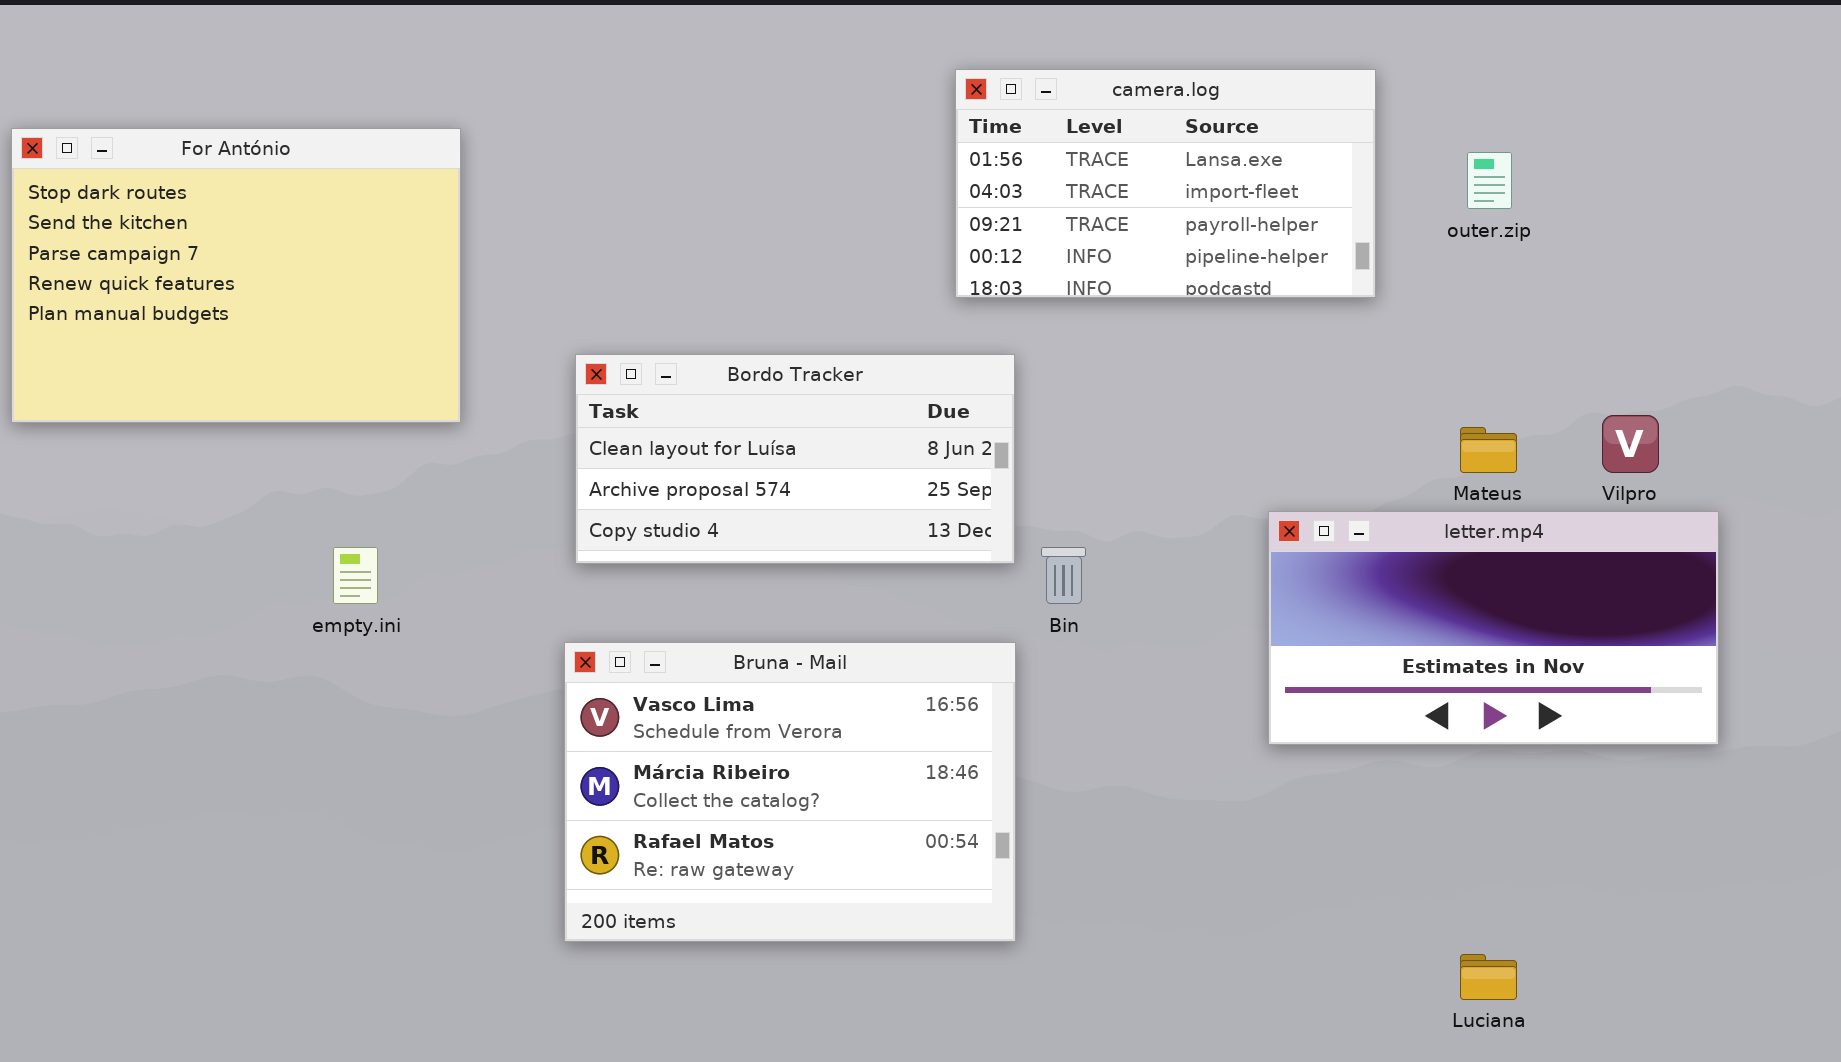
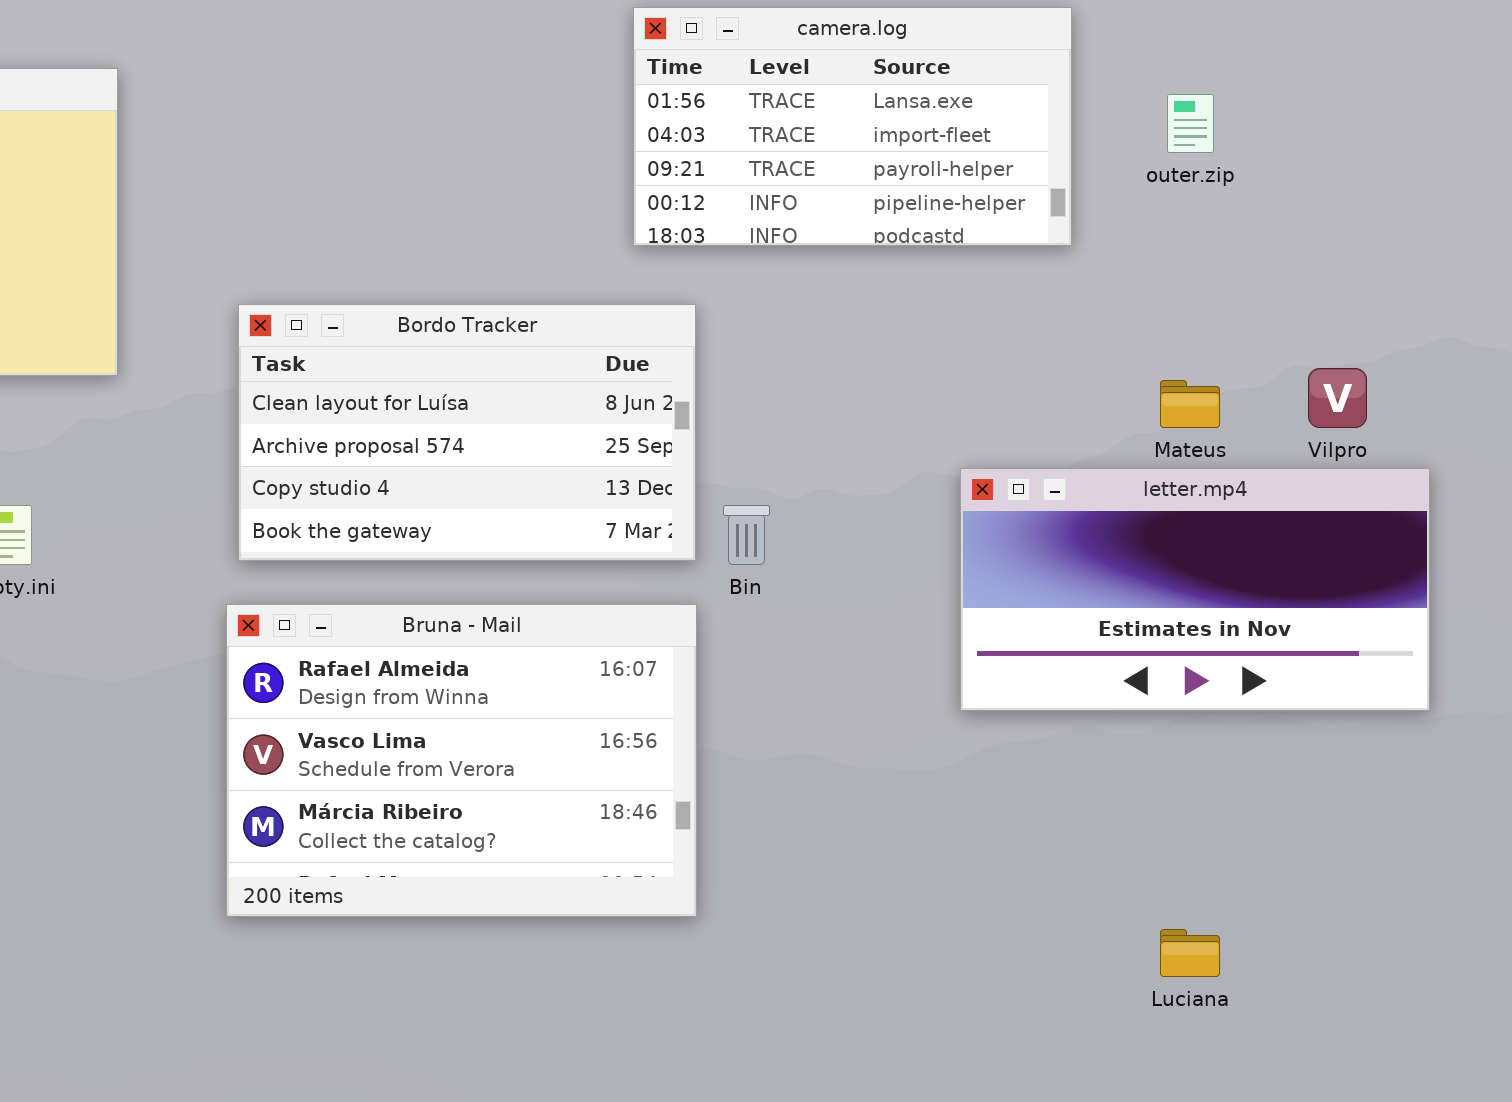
Bordo Tracker: [575,354,1015,564] -> [238,304,696,561], resized
Bruna - Mail: [564,642,1016,942] -> [226,604,697,917], scrolled up 1 row

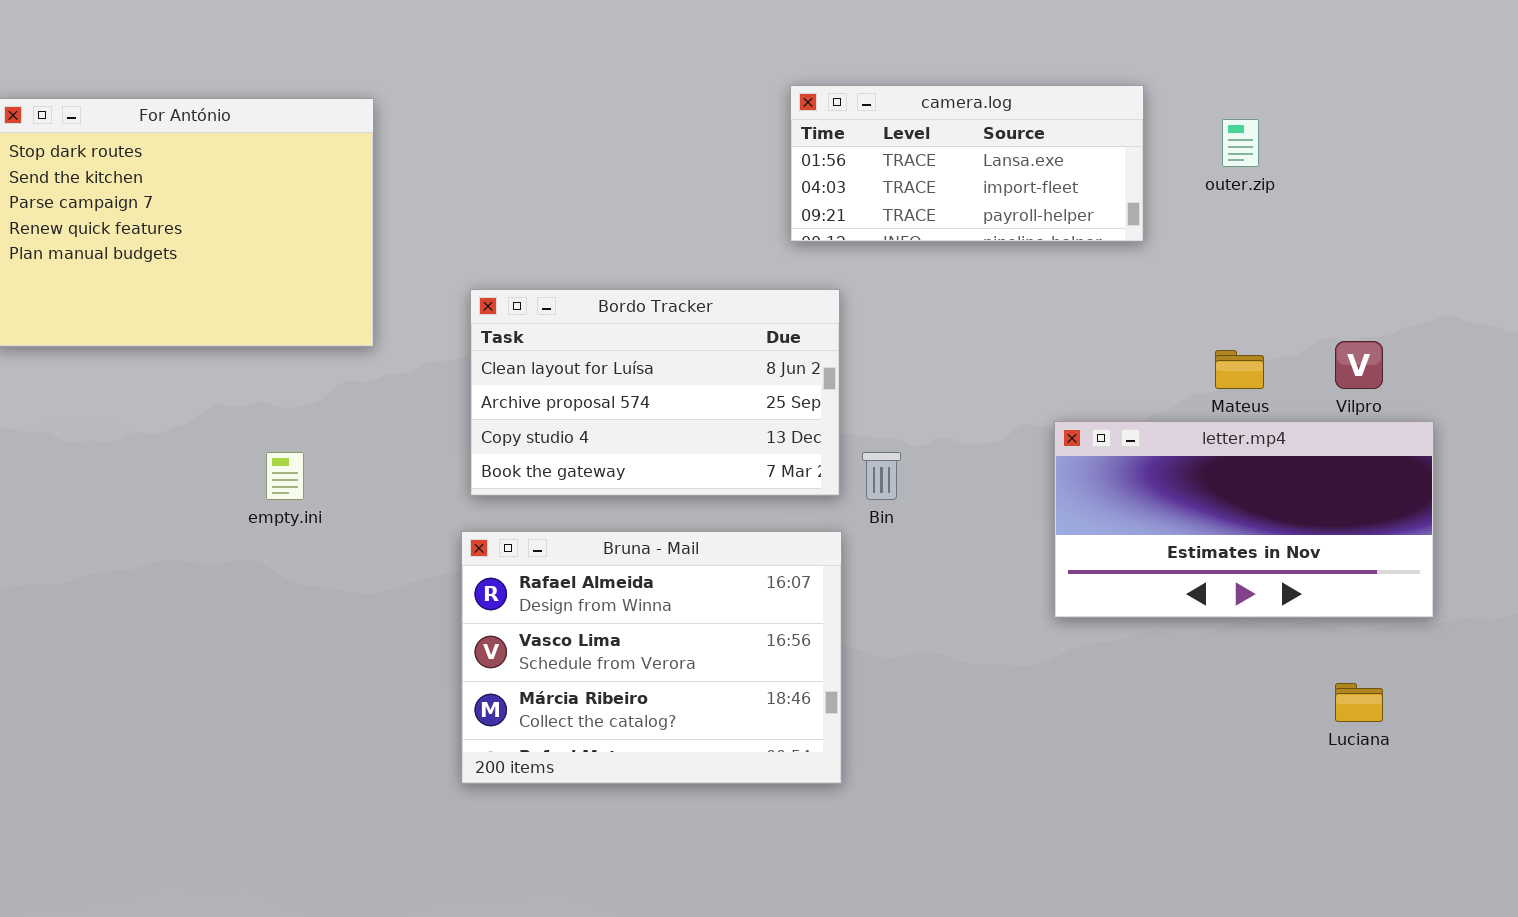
camera.log: [633,7,1072,246] -> [790,85,1144,242], resized
Luciana: [1160,929,1220,977] -> [1335,683,1383,722], moved

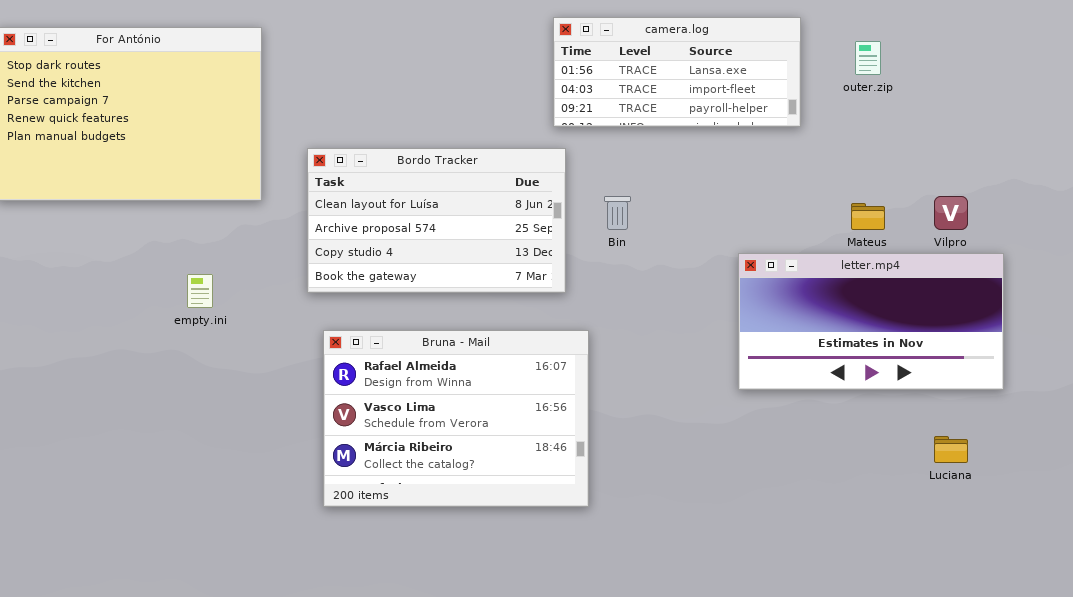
Bordo Tracker: [470,289,840,496] -> [307,148,566,293], moved
Bin: [862,452,901,500] -> [604,196,631,230], moved

